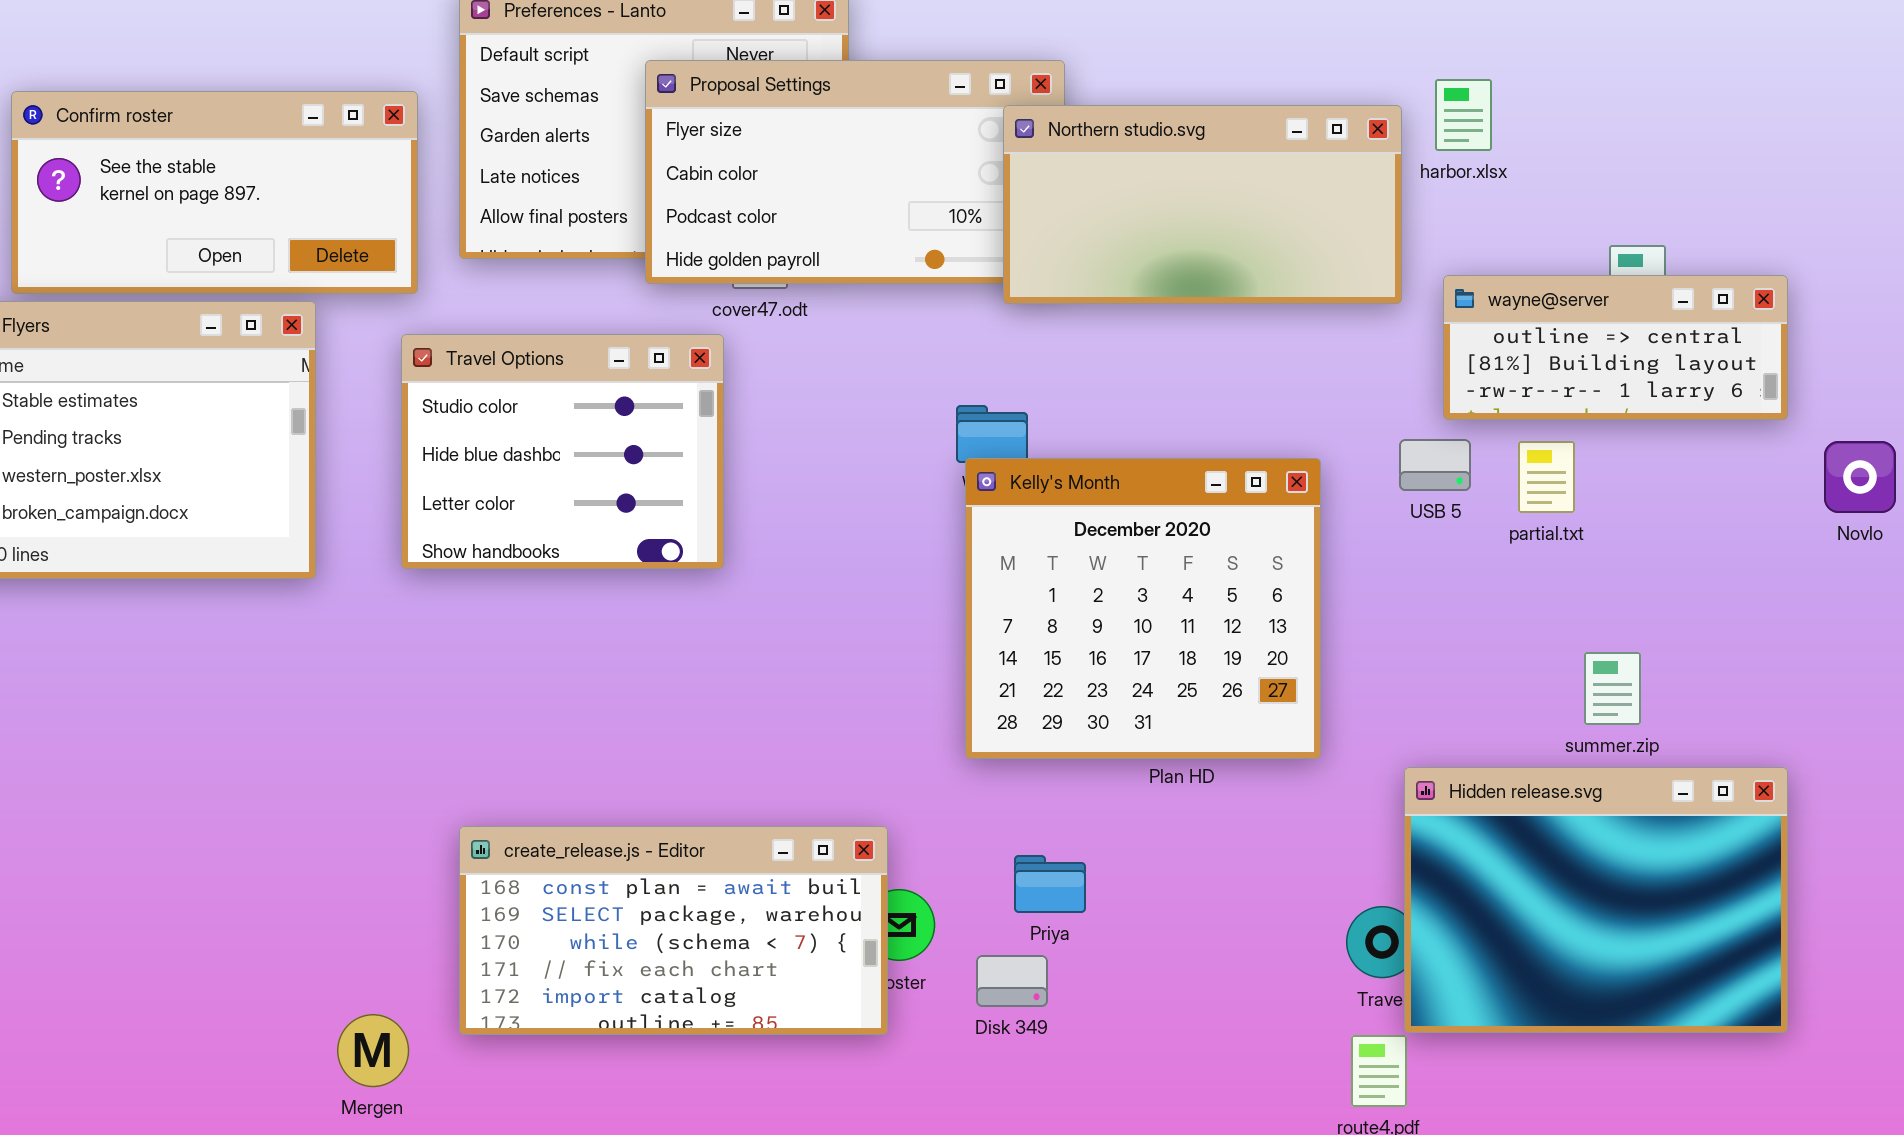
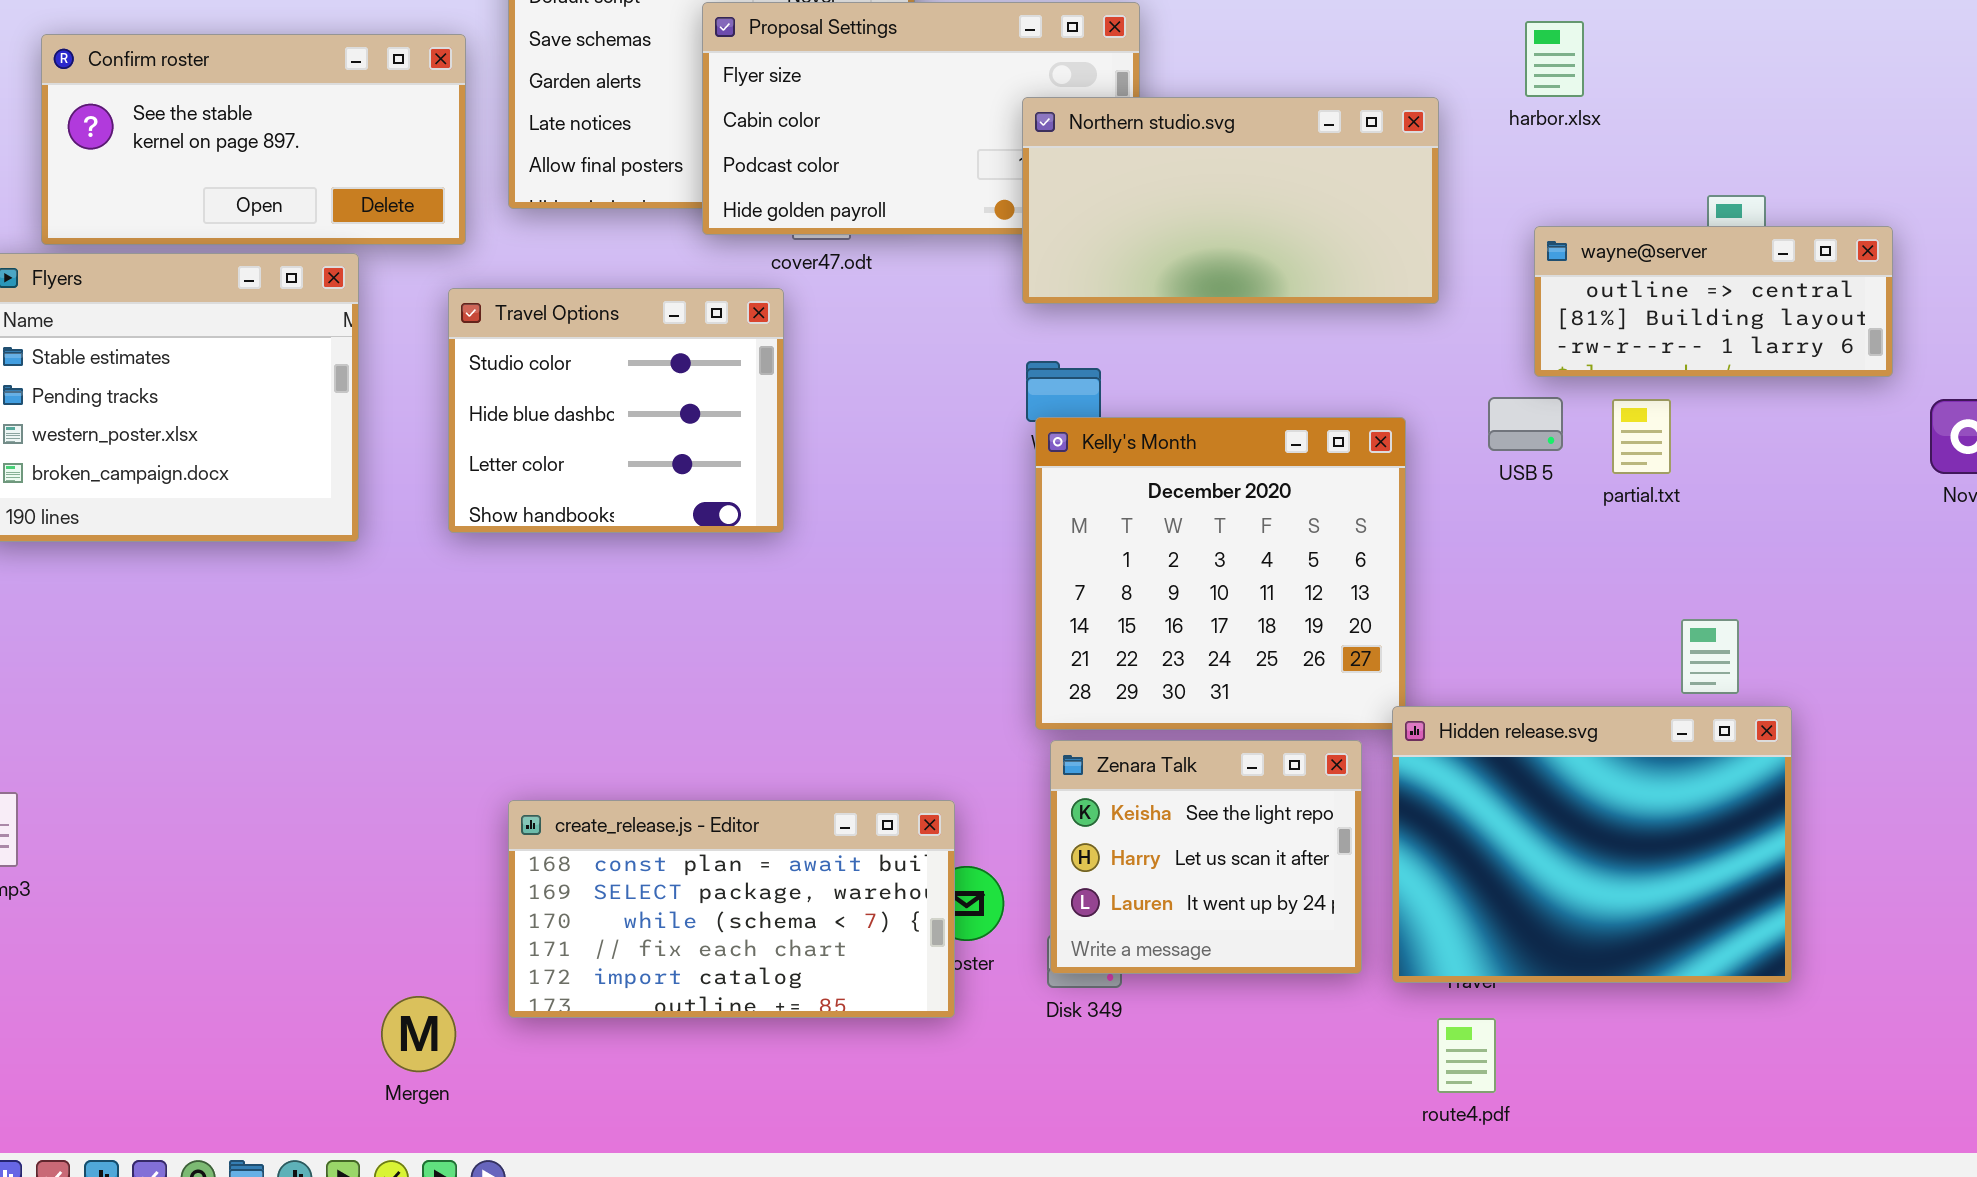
Northern studio.svg: [1003,105,1402,304] -> [1022,97,1439,304], moved
Hidden release.svg: [1404,767,1788,1033] -> [1392,706,1792,983], moved
Zenara Talk: none -> [1050,740,1362,974], opened

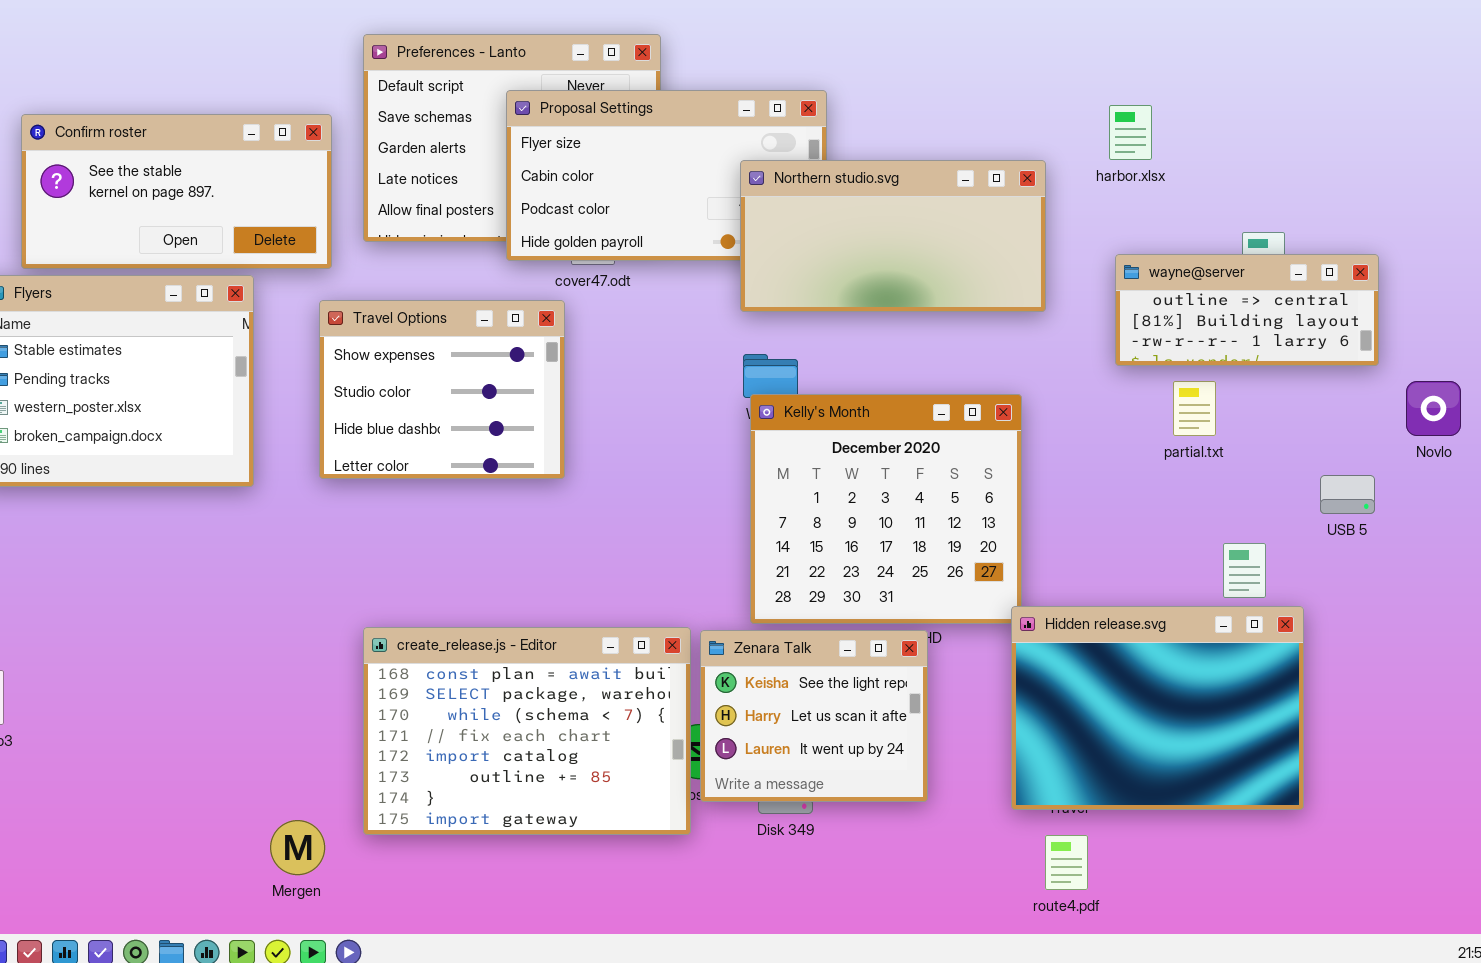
Travel Options: [448,288,784,533] -> [319,300,565,479], scrolled up 1 row
USB 5: [1488,397,1563,451] -> [1320,475,1375,514], moved
Zenara Talk: [1050,740,1362,974] -> [700,630,928,802], moved
create_release.js - Editor: [508,800,955,1018] -> [363,627,691,835], resized

